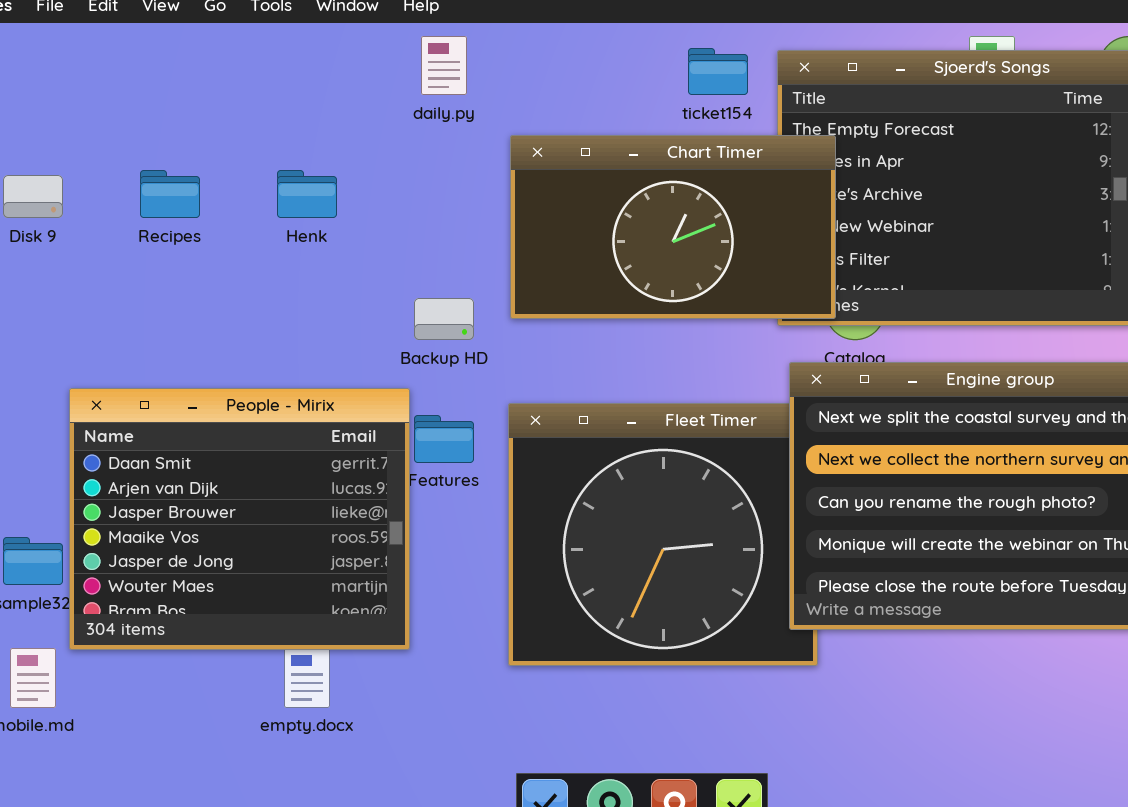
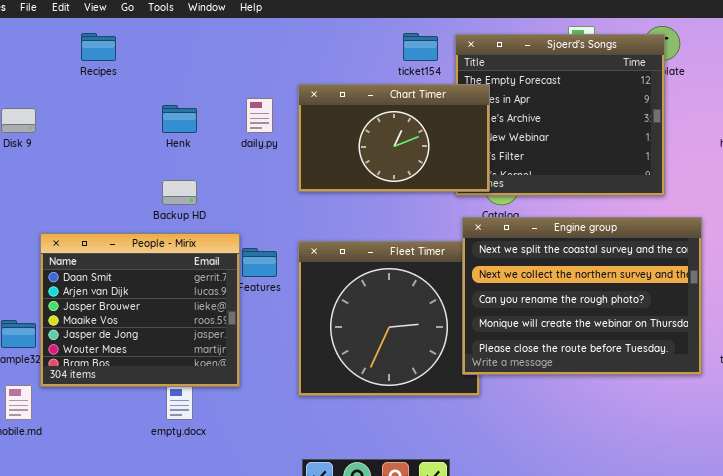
daily.py: [421,36,467,95] -> [246,98,273,133], moved
Recipes: [140,170,200,218] -> [81,33,116,61], moved
Backup HD: [414,298,474,340] -> [162,180,197,205], moved

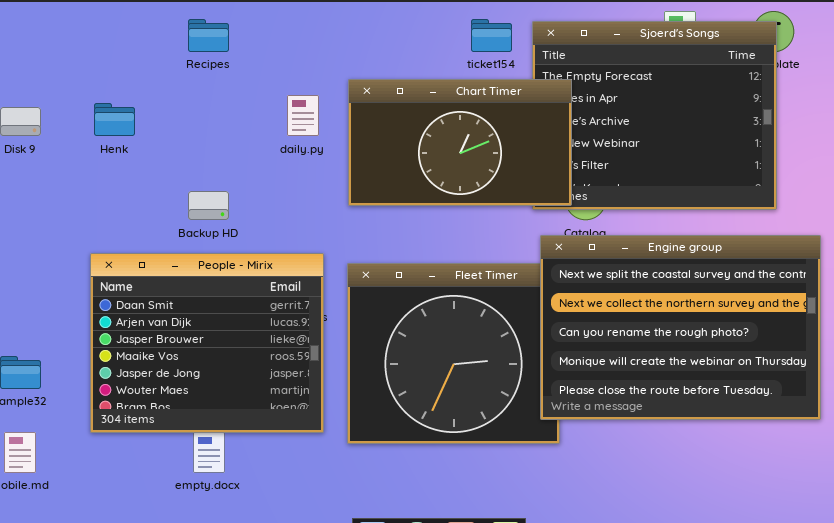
Recipes: [81,33,116,61] -> [188,19,229,52], moved
Henk: [162,105,197,133] -> [94,103,135,136], moved
People - Mirix: [40,233,240,387] -> [90,253,324,433], moved

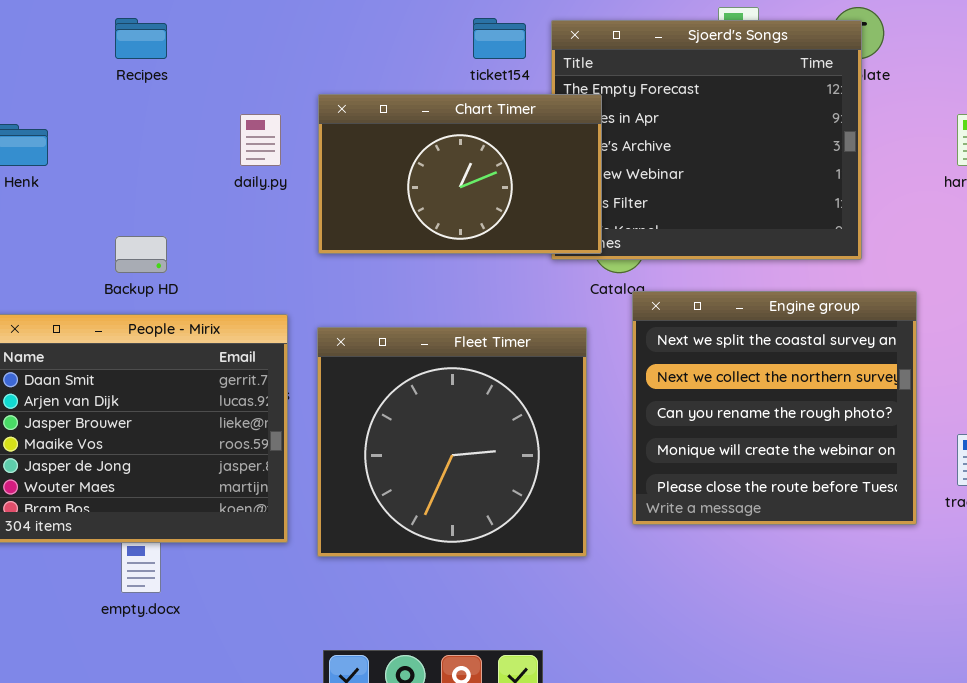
Engine group: [540,235,821,420] -> [632,291,917,525], resized

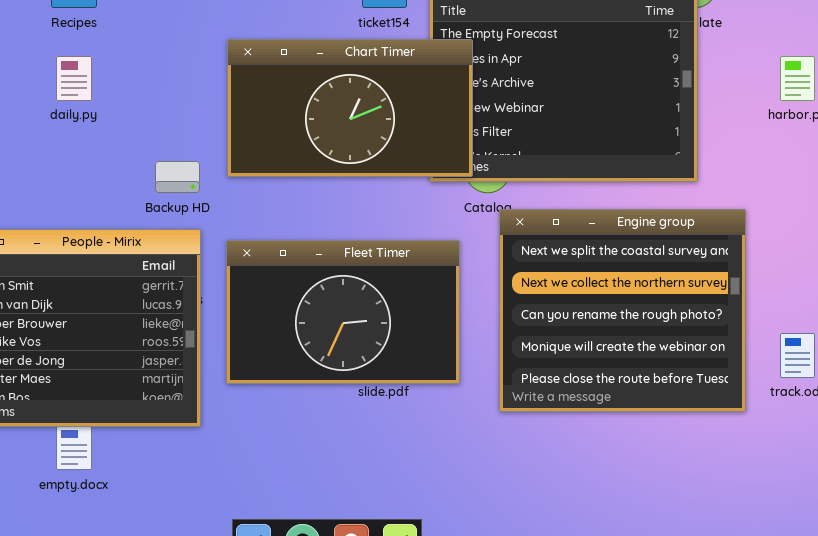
daily.py: [240,114,281,166] -> [56,56,92,101], moved
Backup HD: [115,236,167,273] -> [155,161,200,193], moved
Fleet Timer: [317,327,587,557] -> [226,240,460,384], resized

